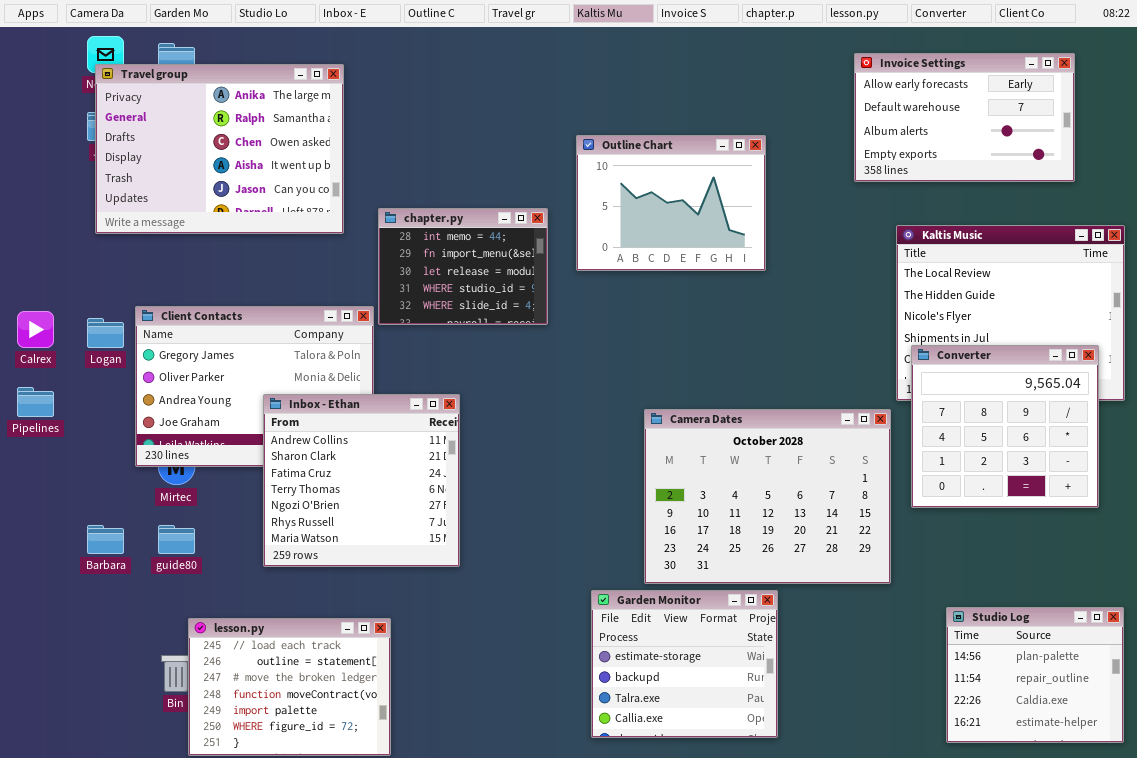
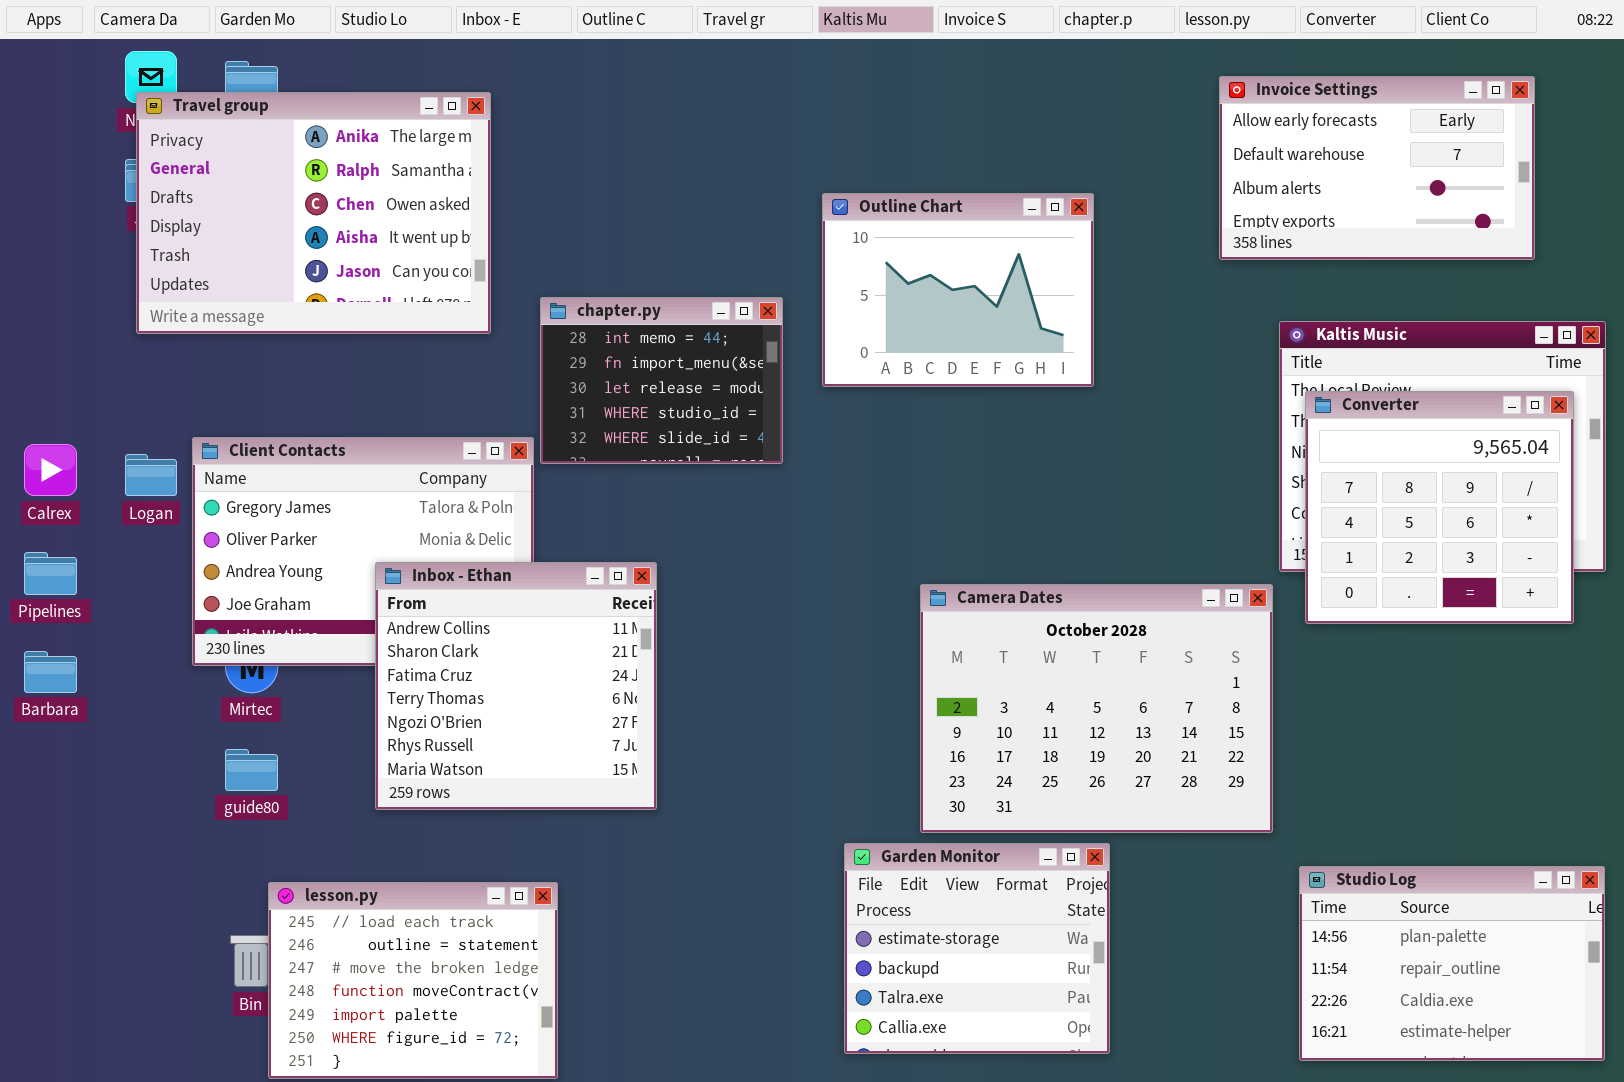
Converter: [911,345,1099,508] -> [1305,391,1574,624], moved
Barbara: [87,525,124,554] -> [24,651,77,693], moved
Studio Log: [946,607,1124,743] -> [1299,866,1605,1061], resized

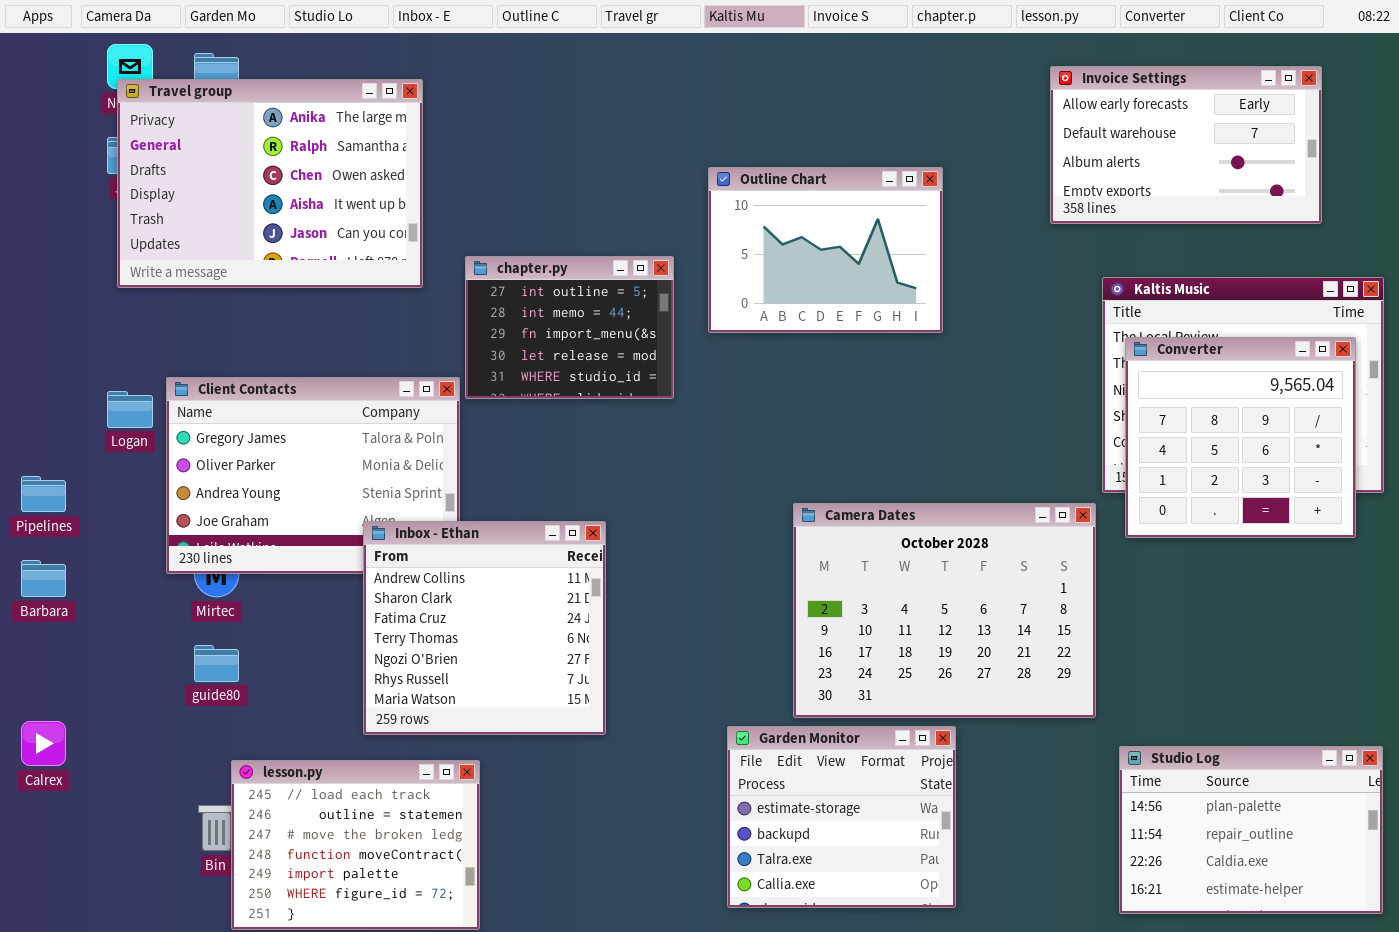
chapter.py: [540,297,783,464] -> [465,256,674,399], scrolled up 1 row
Calrex: [24,444,77,496] -> [21,721,66,766], moved
Inbox - Ethan: [375,562,657,810] -> [363,521,606,735], moved

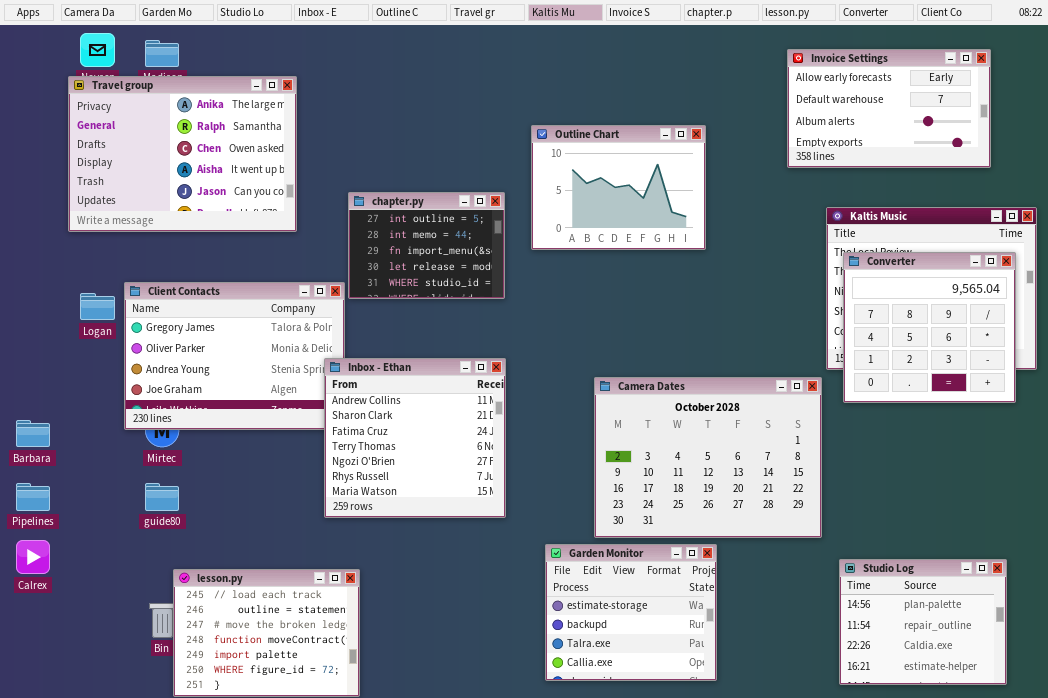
Travel group: [117,79,423,288] -> [68,76,297,232], moved
Pipelines: [21,476,66,512] -> [16,483,50,511], moved
Inbox - Ethan: [363,521,606,735] -> [324,358,506,518], moved
Studio Log: [1119,746,1383,914] -> [839,559,1007,685], resized

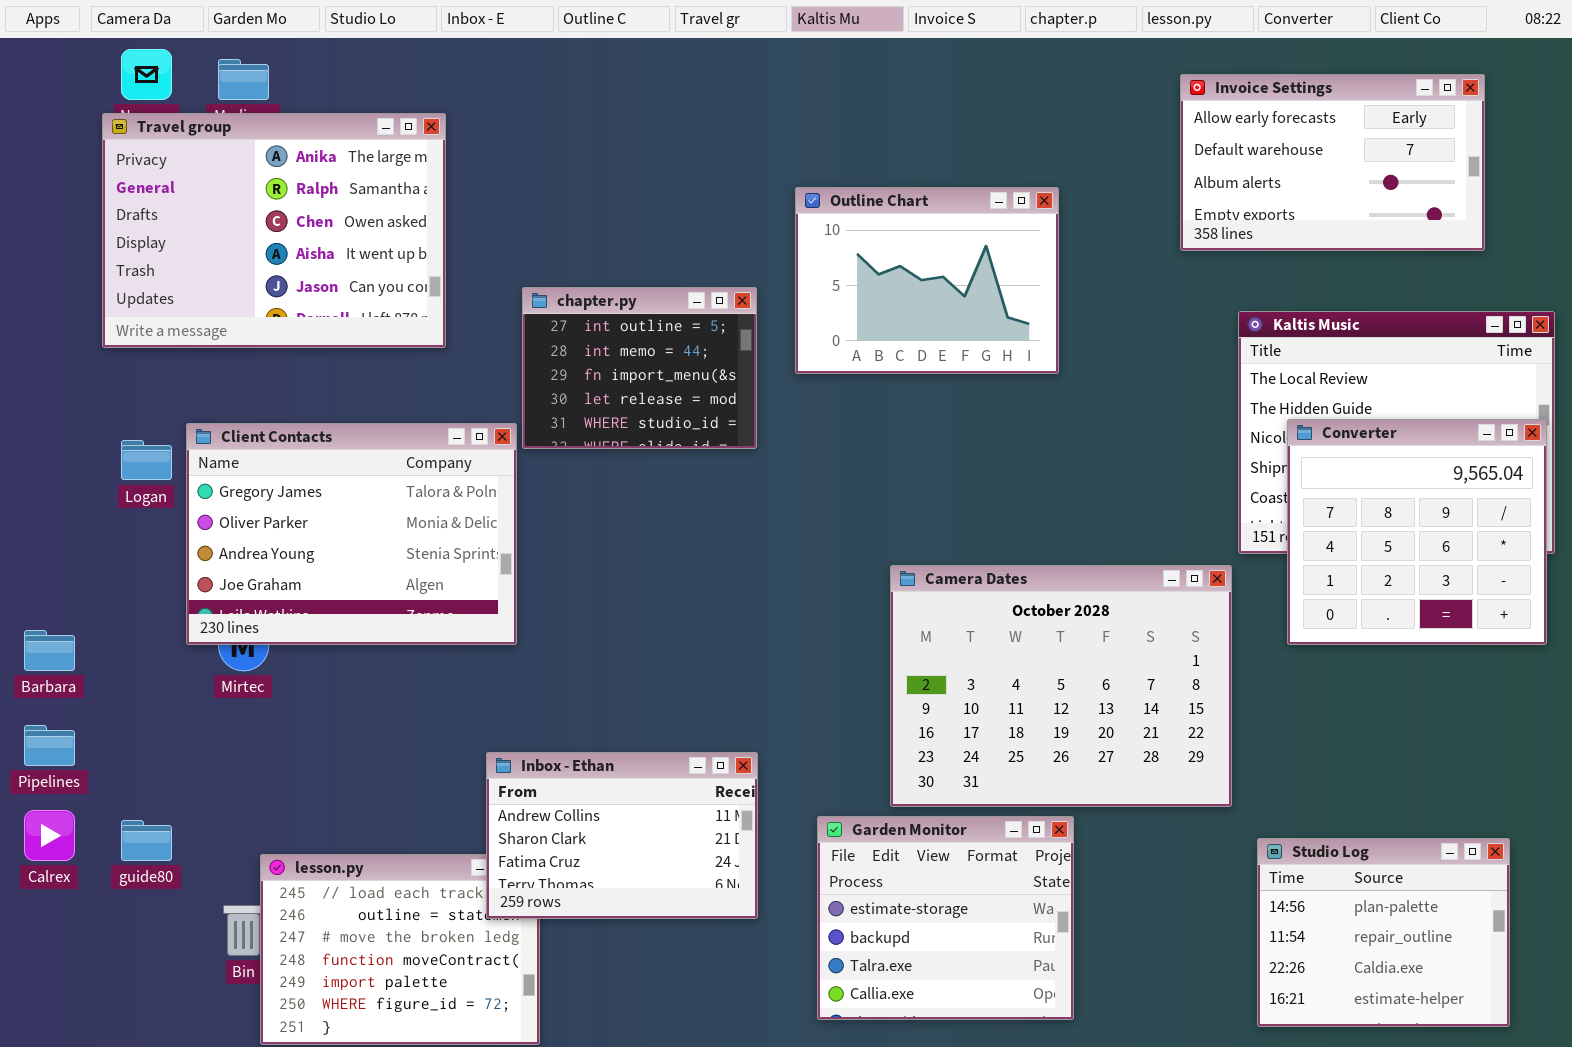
Converter: [843,252,1016,403] -> [1287,419,1547,645], moved
Inbox - Ethan: [324,358,506,518] -> [486,752,758,919], moved, resized
guide80: [145,483,179,511] -> [121,820,172,861], moved

